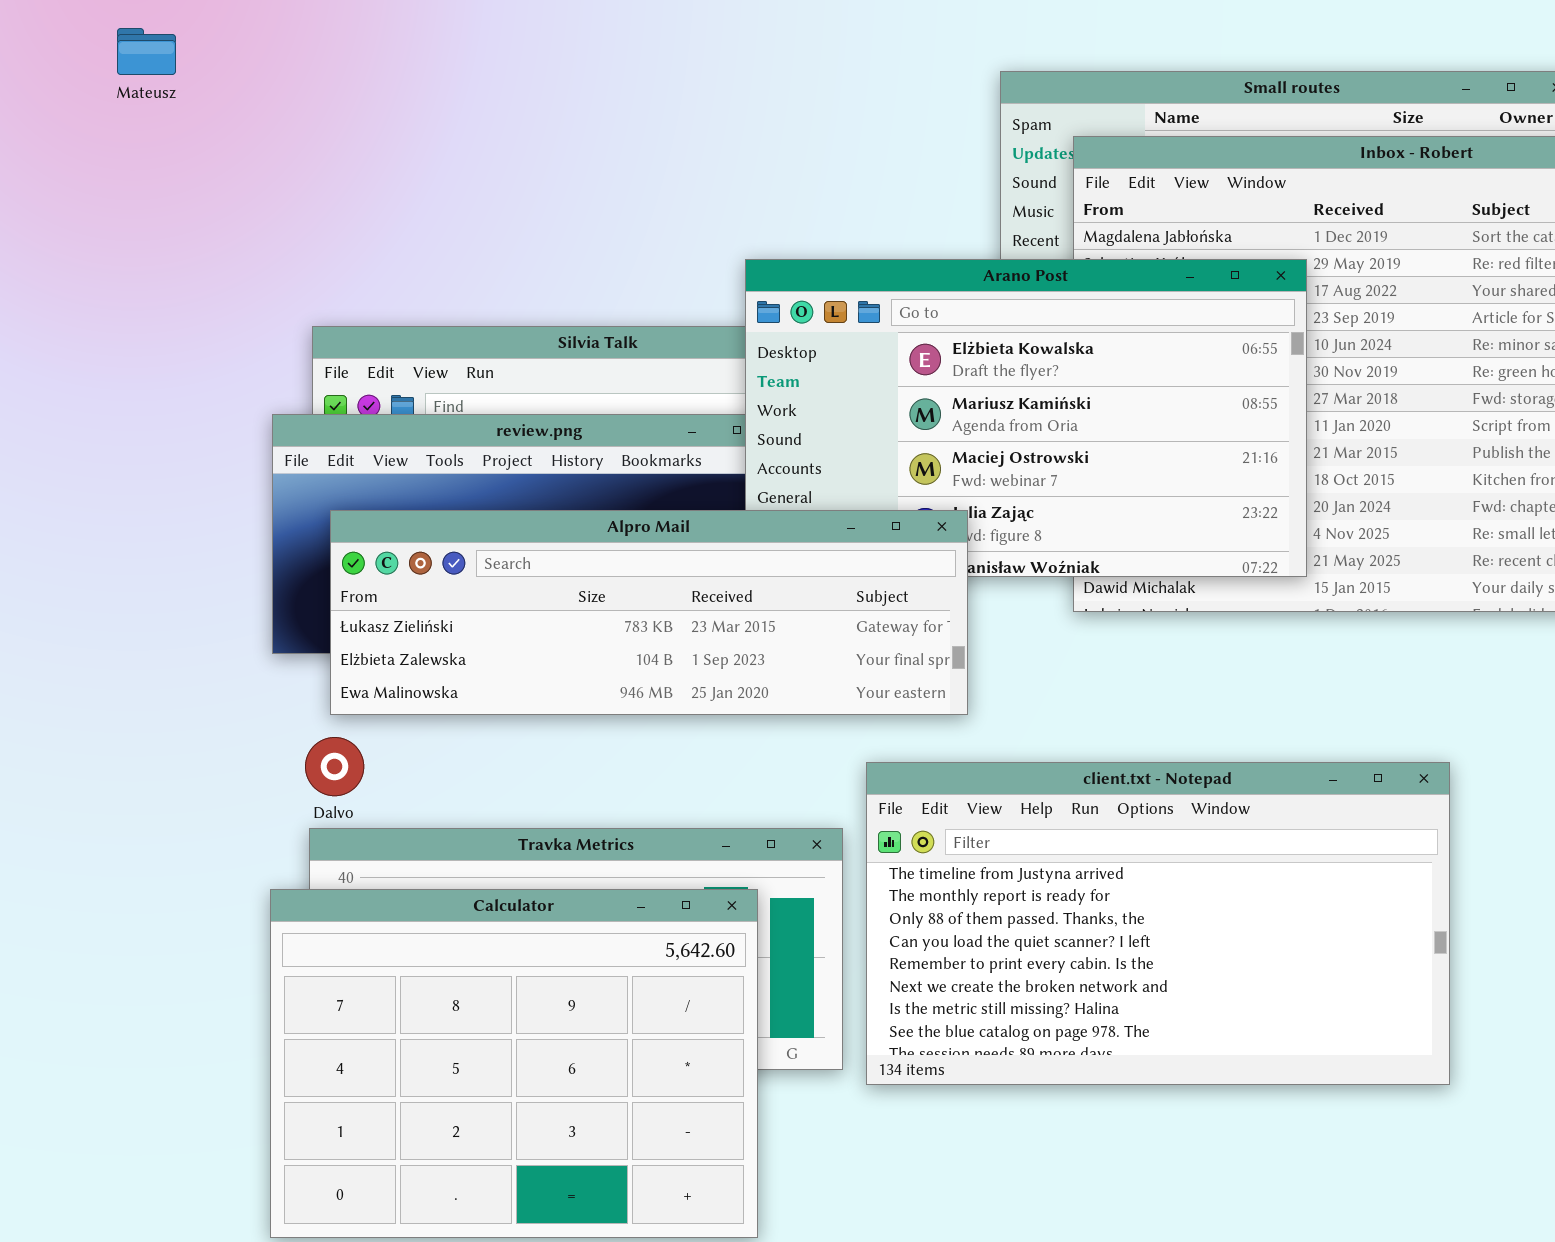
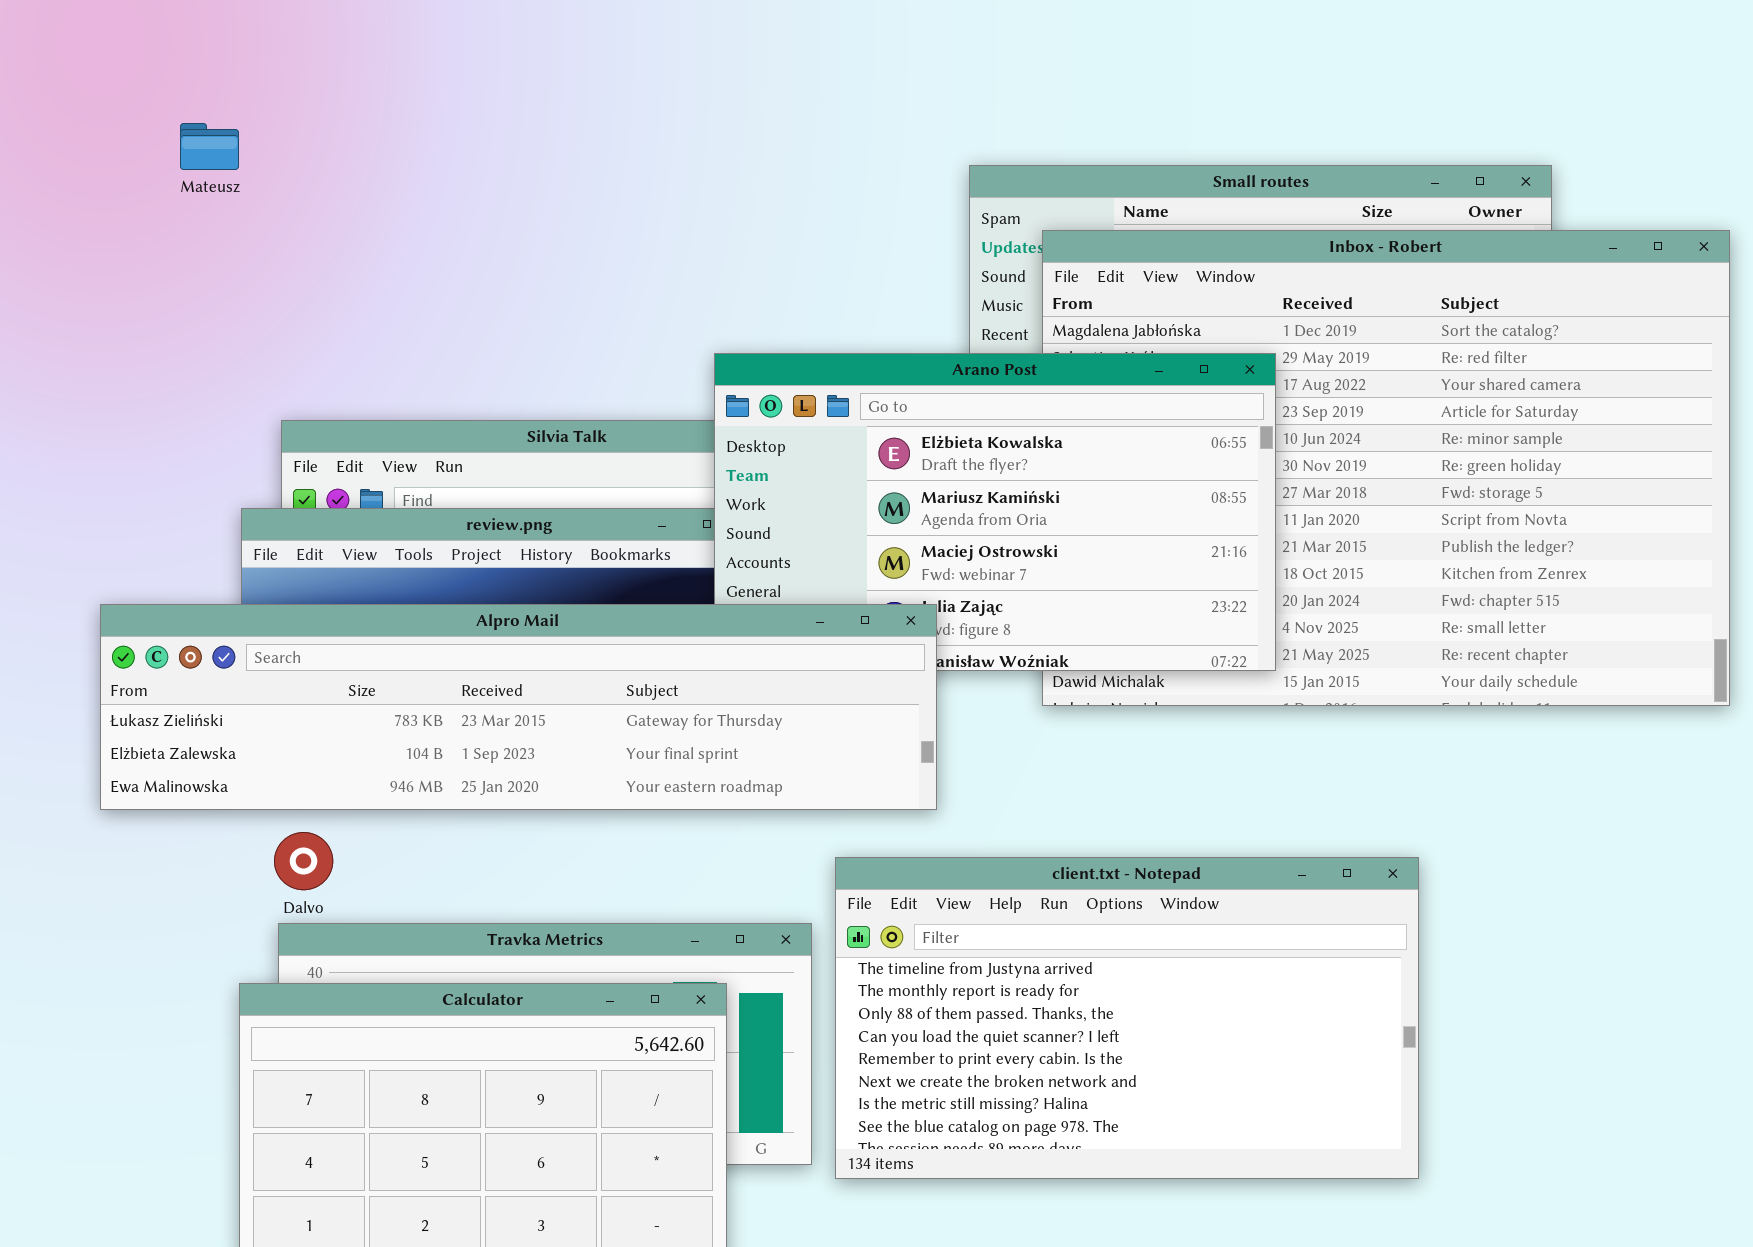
Mateusz: [117,28,176,75] -> [180,123,239,170], moved
Alpro Mail: [330,510,968,715] -> [100,604,937,810], resized

